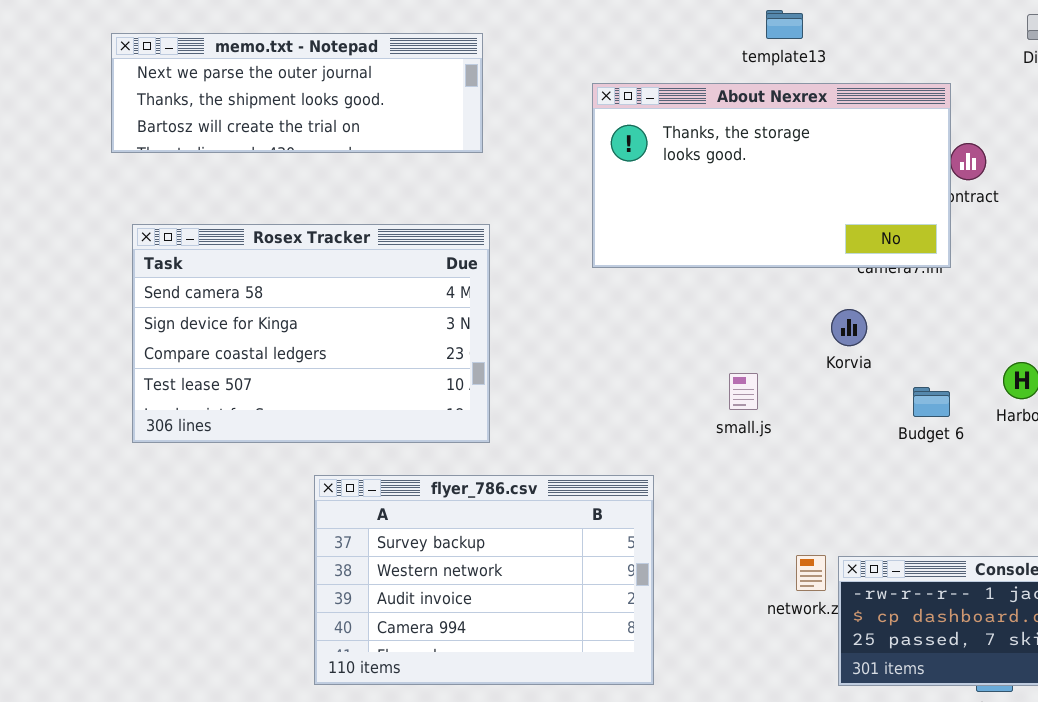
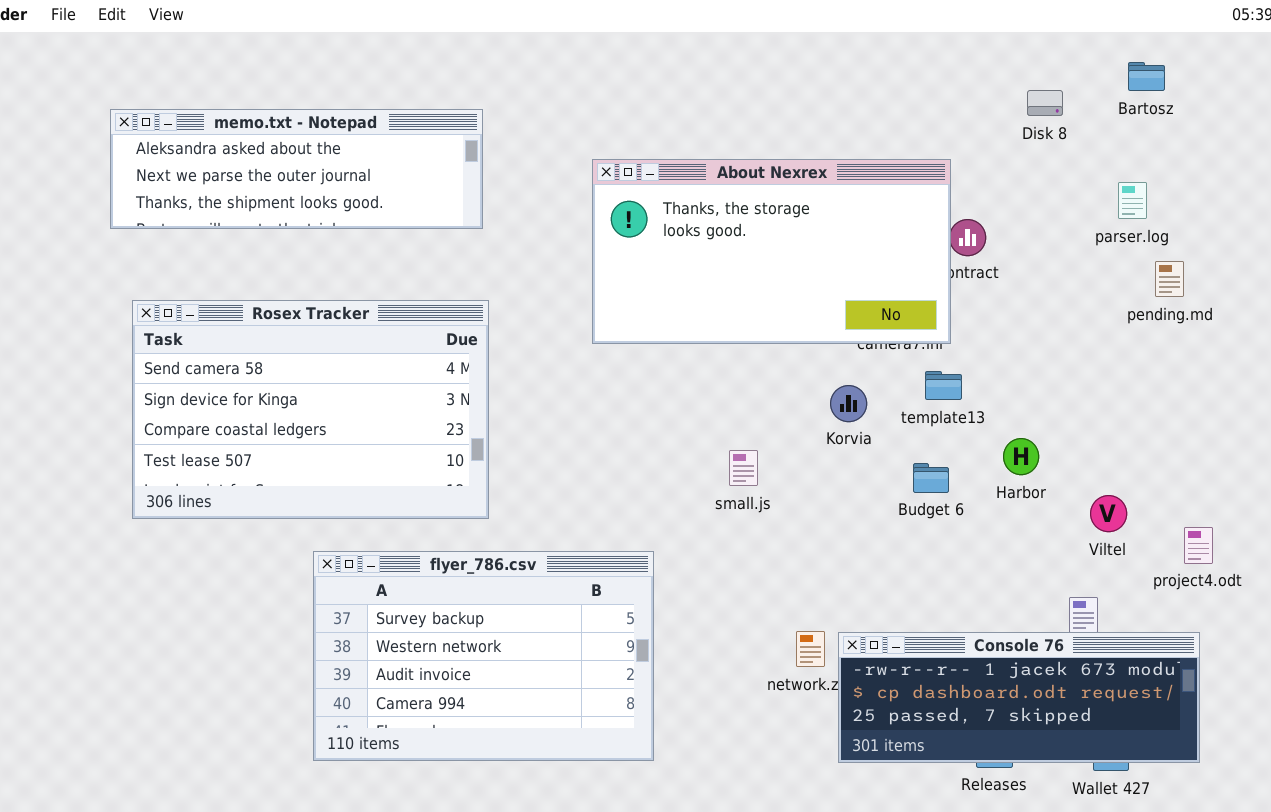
template13: [766,10,803,39] -> [925,371,962,400], moved
memo.txt - Notepad: [111,33,483,153] -> [110,109,483,229], scrolled up 1 row

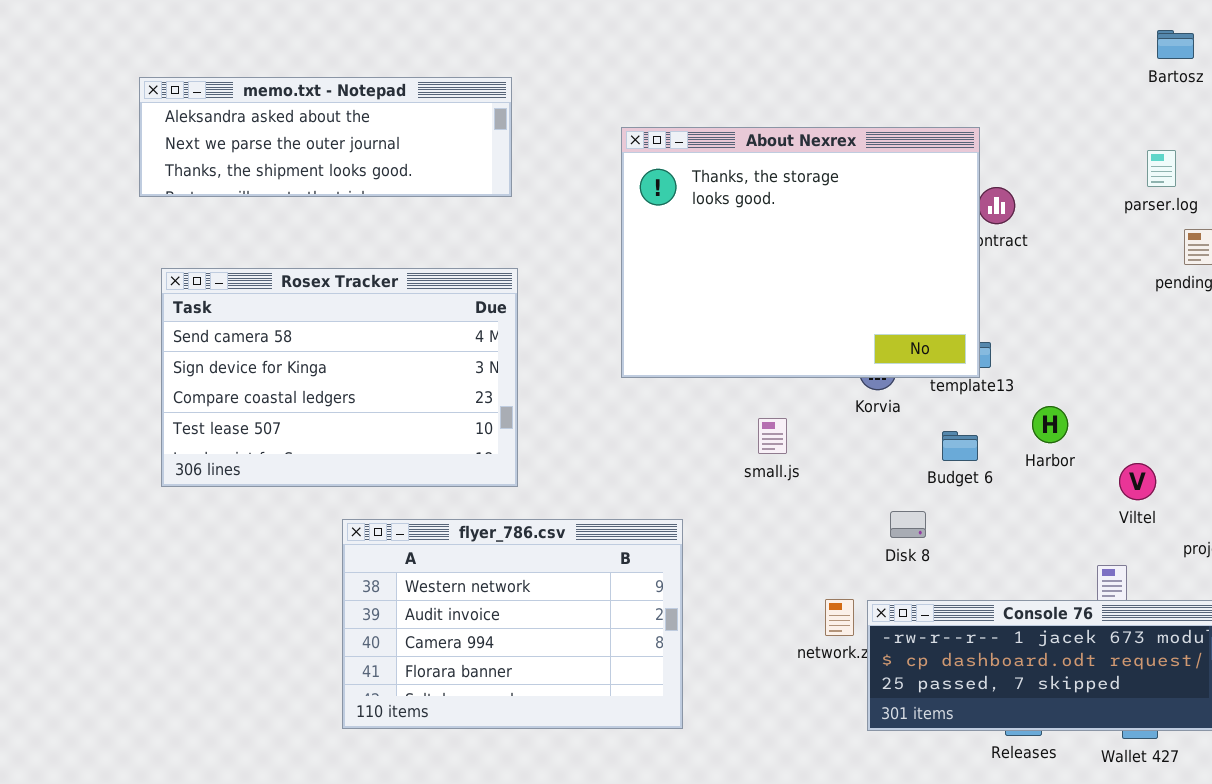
Disk 8: [1027,90,1063,116] -> [890,511,926,538], moved
About Nexrex: [592,159,951,344] -> [621,127,980,378], resized
flyer_786.csv: [313,551,654,761] -> [342,519,683,729], scrolled down 1 row

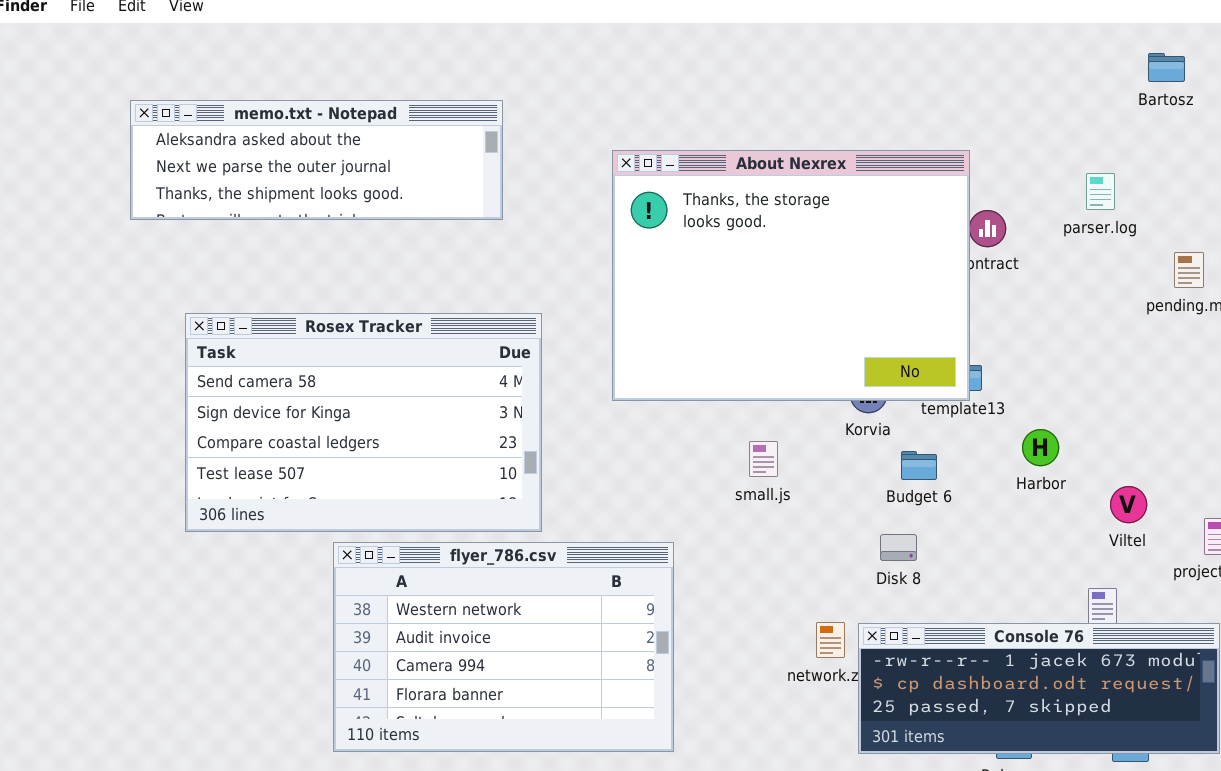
parser.log: [1147,150,1176,187] -> [1086,173,1115,210], moved
Rosex Tracker: [161,268,518,487] -> [185,313,542,532], moved
Budget 6: [942,431,978,461] -> [901,451,937,480], moved

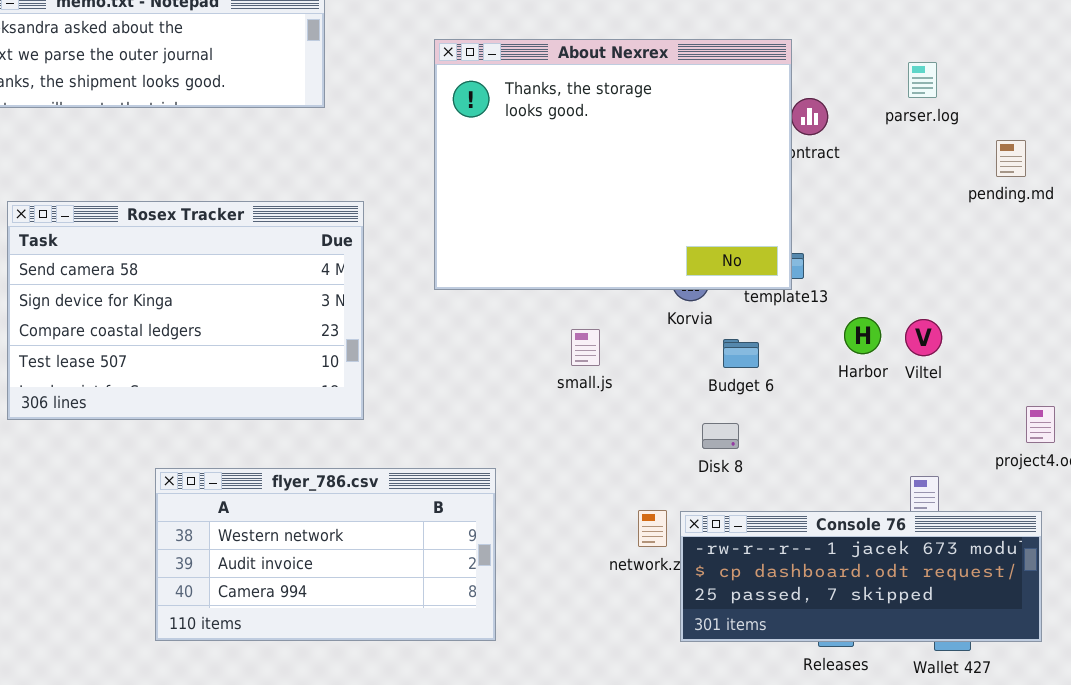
Viltel: [1110,486,1147,523] -> [905,319,942,356], moved
flyer_786.csv: [333,542,674,752] -> [155,468,496,641], resized

